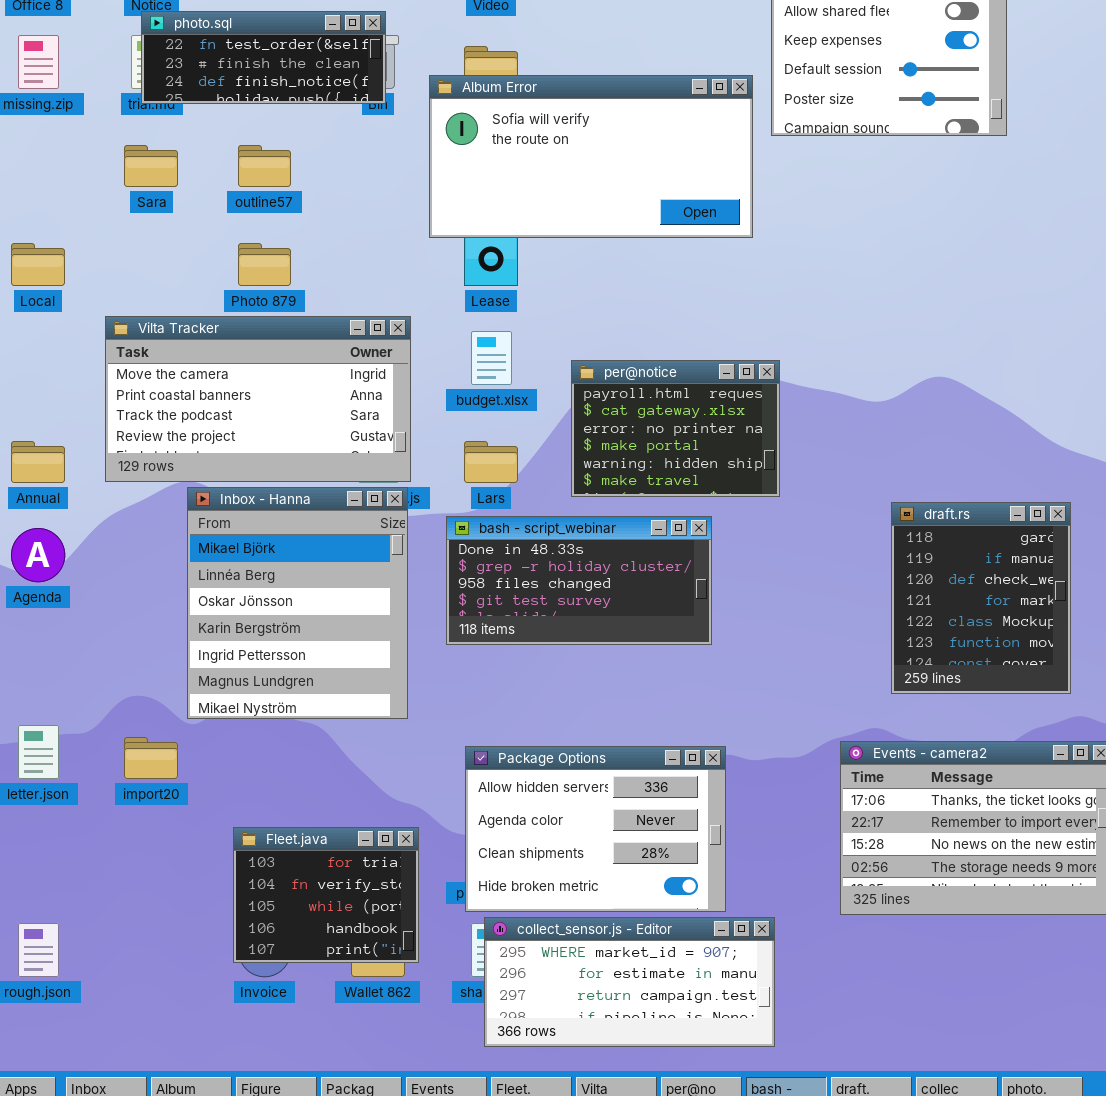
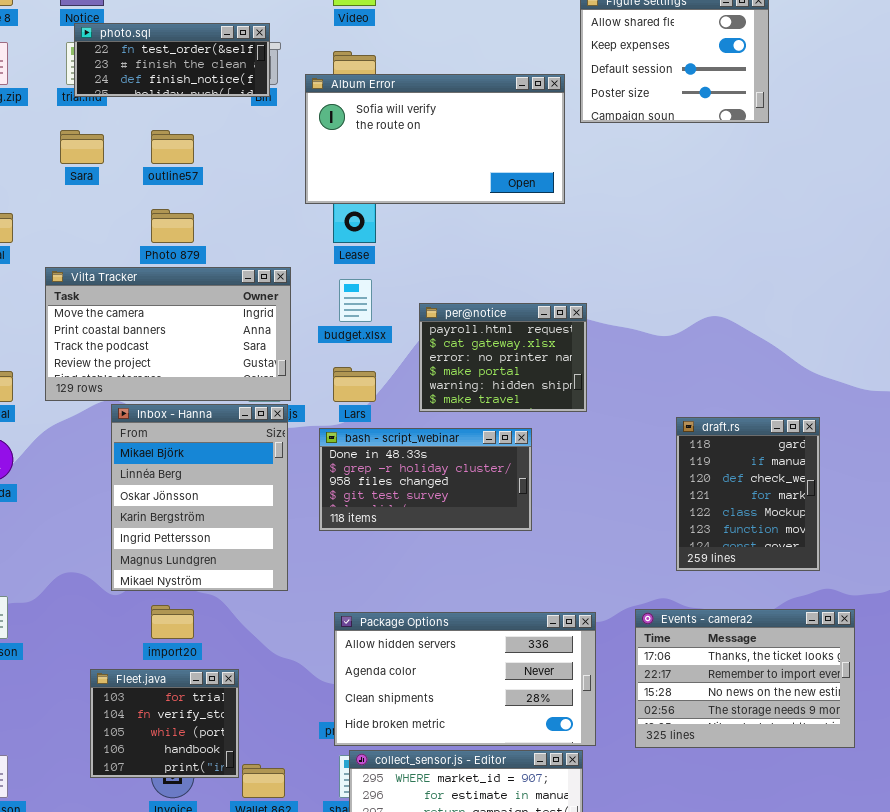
import20: [124,737,178,779] -> [151,605,194,639], moved
Package Options: [465,746,726,912] -> [334,612,596,746], resized
Fleet.java: [233,827,419,963] -> [90,669,239,778], moved

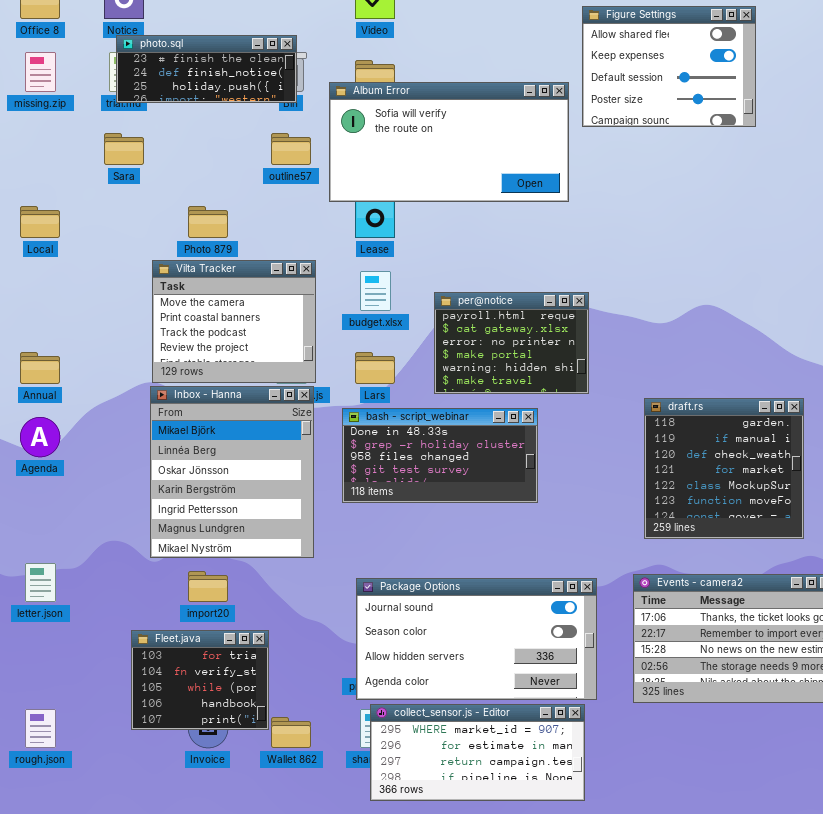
photo.sql: [74,23,270,97] -> [116,35,297,103], scrolled down 1 row
outline57: [151,130,194,164] -> [271,133,311,165], moved
Vilta Tracker: [45,267,291,401] -> [152,260,316,383], resized
draft.rs: [676,417,820,571] -> [644,398,804,539], resized
Package Options: [334,612,596,746] -> [356,578,597,700], scrolled up 2 rows

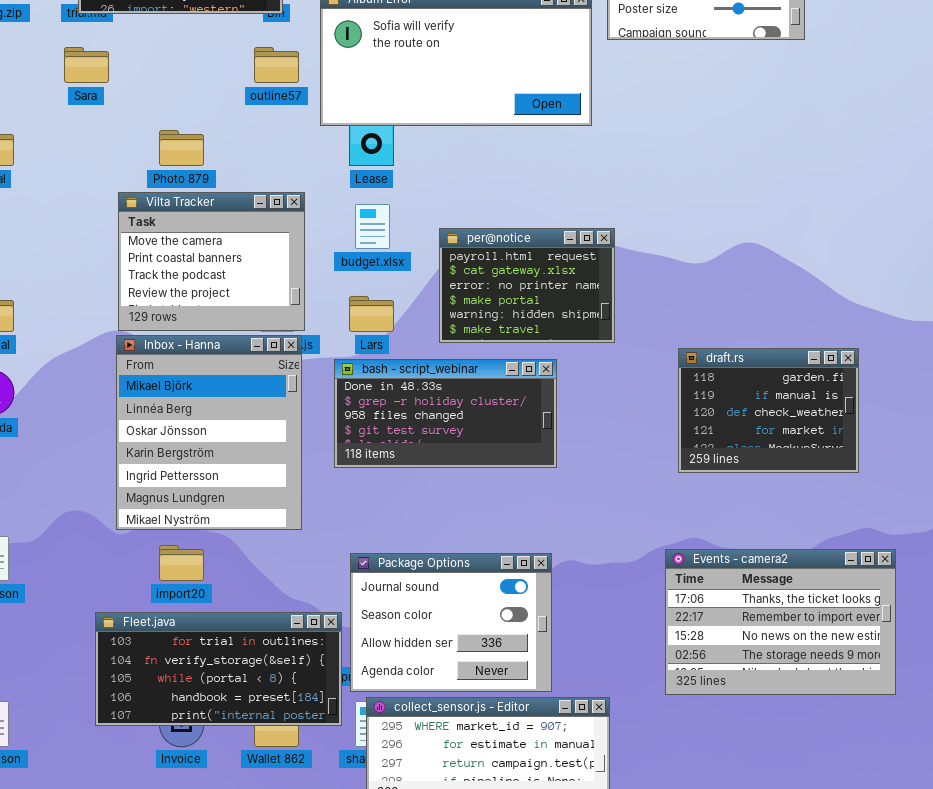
draft.rs: [644,398,804,539] -> [678,348,859,473], resized
Package Options: [356,578,597,700] -> [350,553,552,692], resized
Fleet.java: [131,630,269,730] -> [95,612,342,726], resized

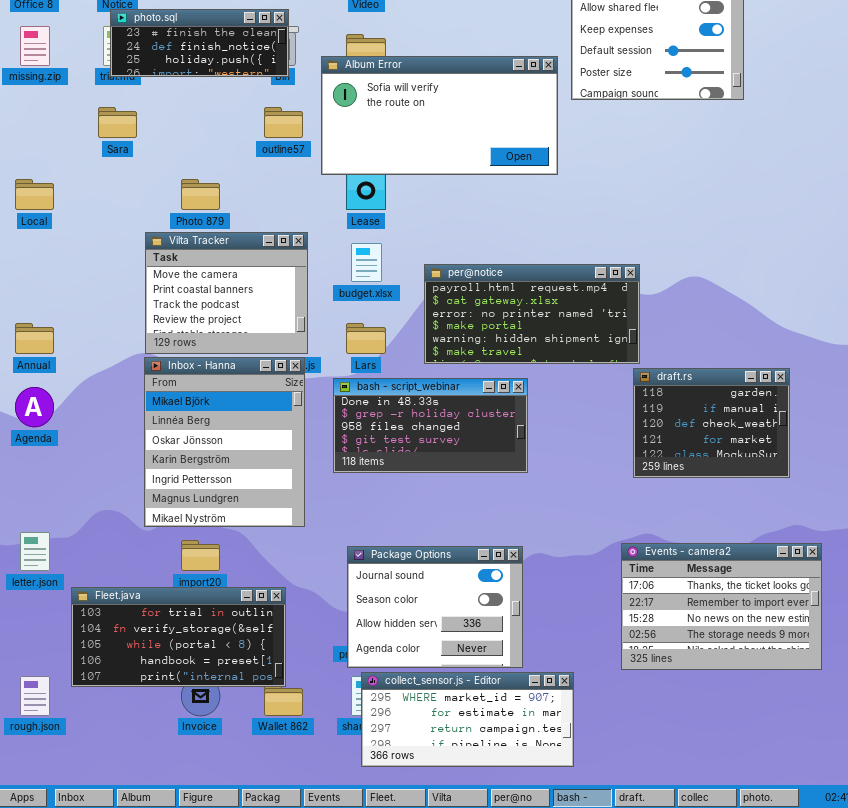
per@notice: [439,228,615,343] -> [424,264,640,364], resized
Fleet.java: [95,612,342,726] -> [71,587,286,687], moved

